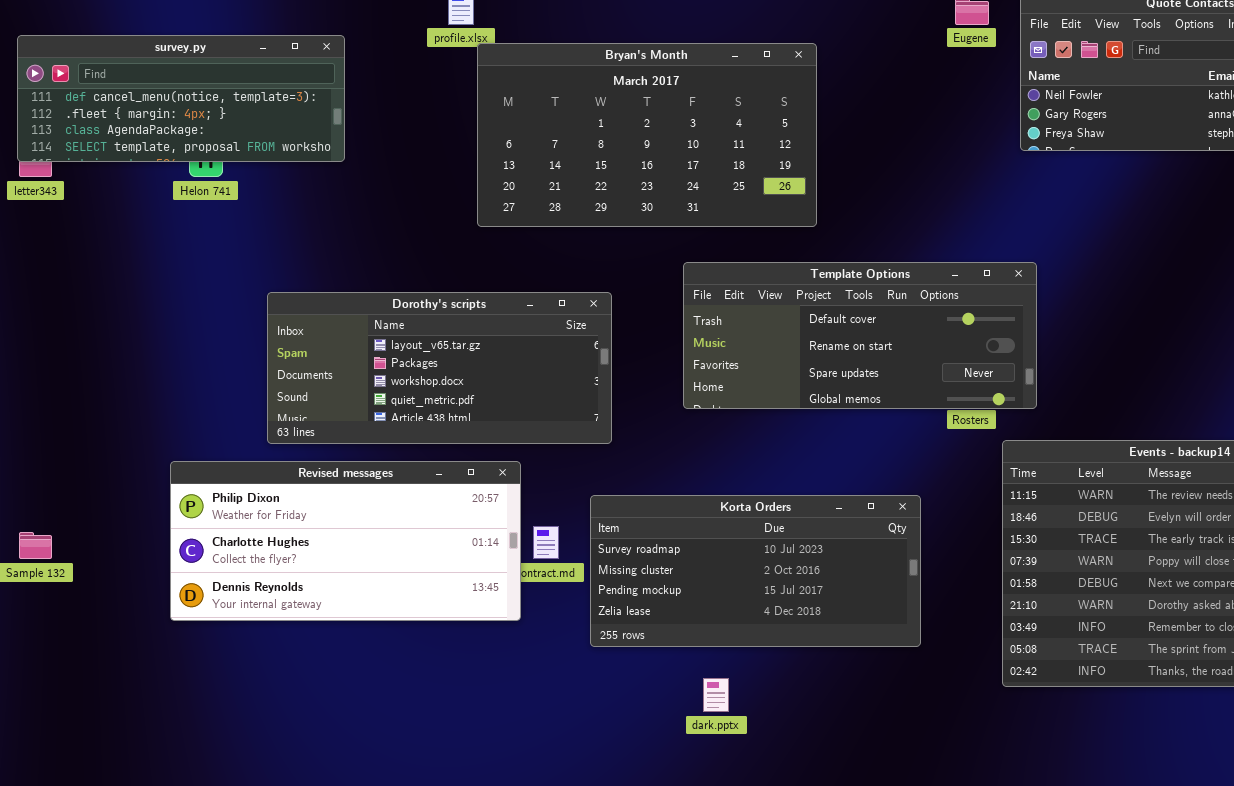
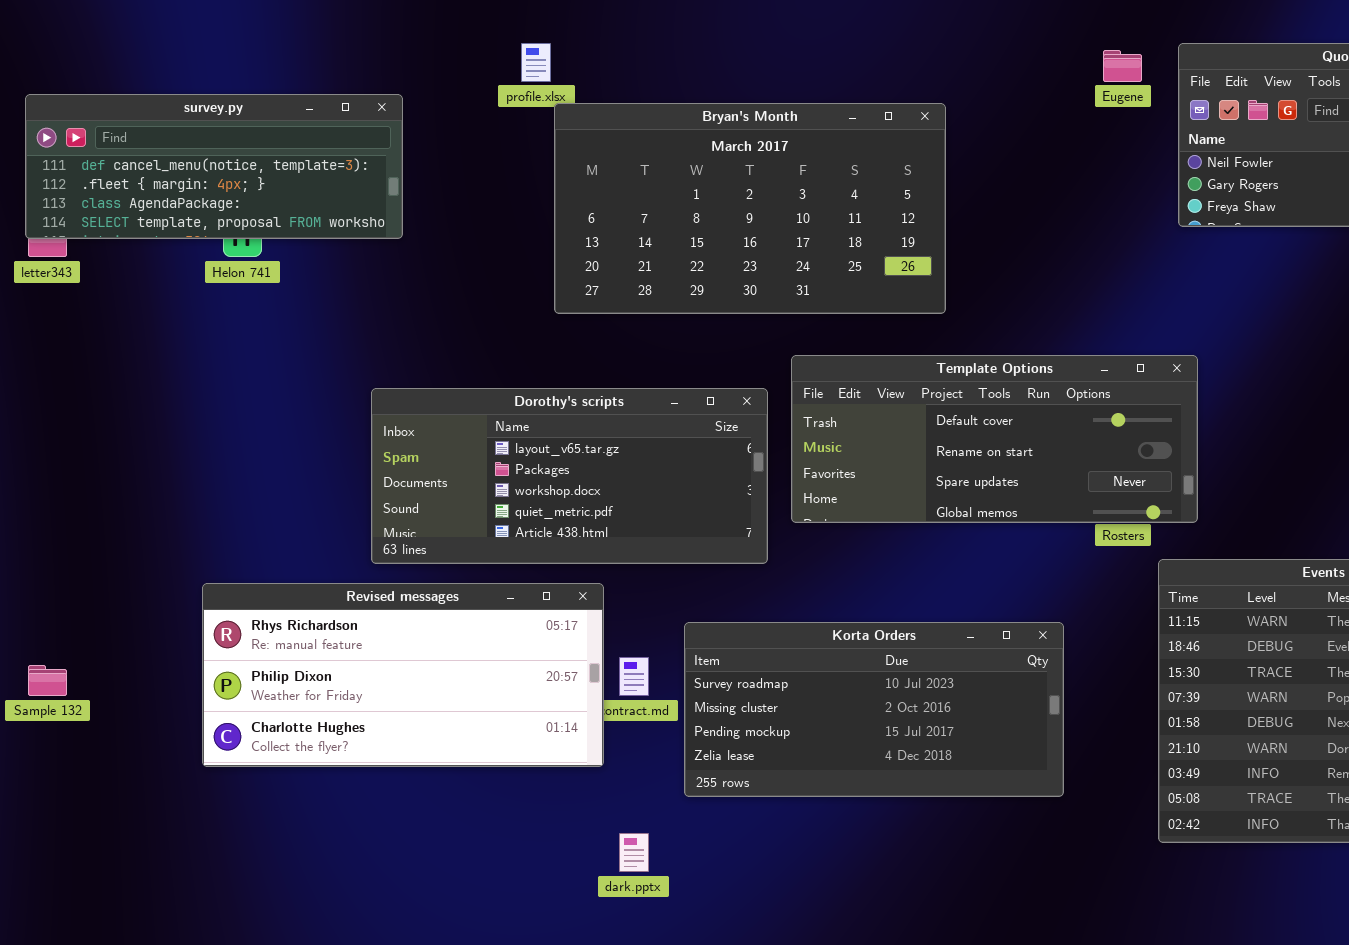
Dorothy's scripts: [267,292,612,444] -> [371,388,768,564], moved
Revised messages: [170,461,521,621] -> [202,583,604,767], scrolled up 1 row
dark.pptx: [703,678,729,712] -> [619,833,649,872], moved

